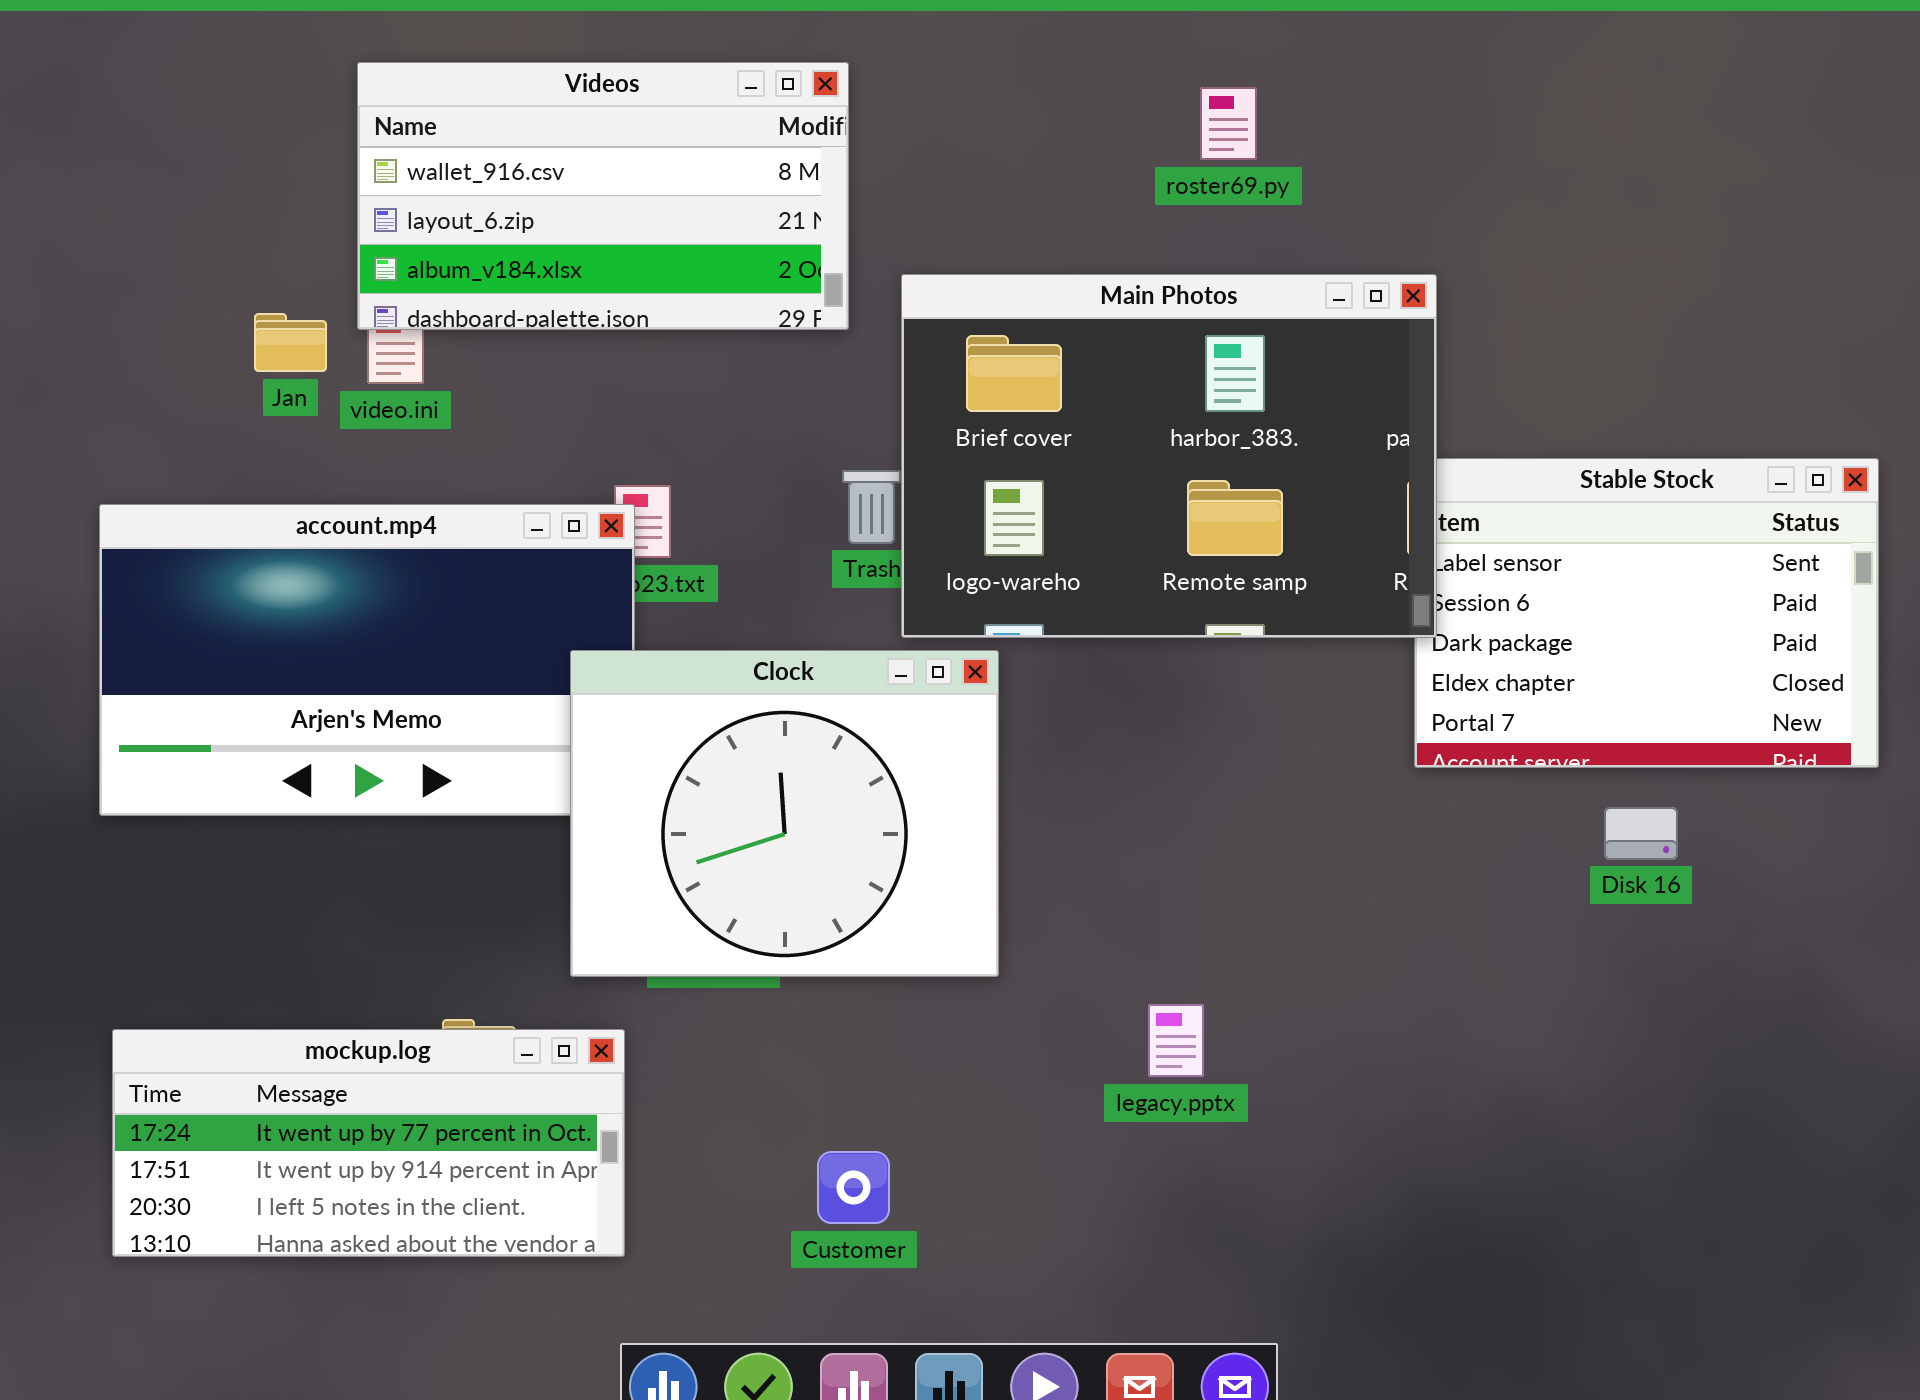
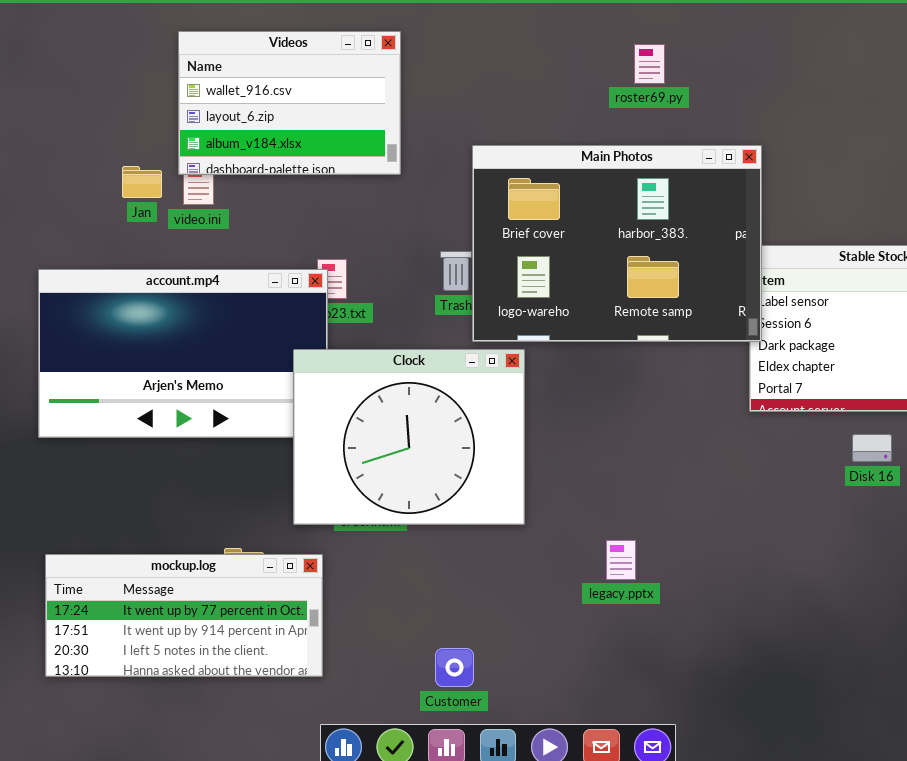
Videos: [357,62,849,330] -> [178,31,401,175], resized
Customer: [817,1151,890,1224] -> [435,648,474,687], moved

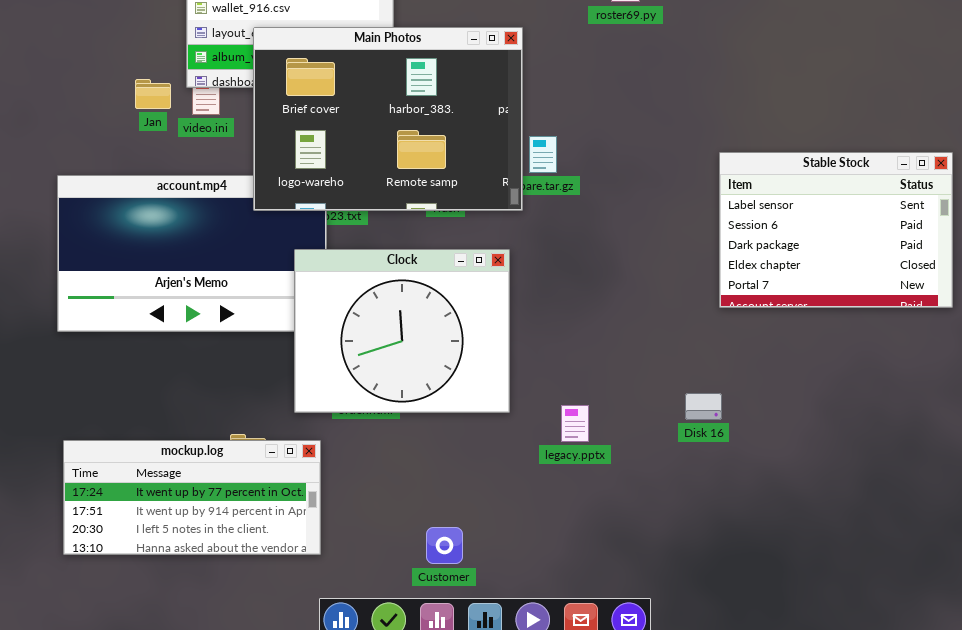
Main Photos: [472,145,762,342] -> [253,27,523,211], moved
Disk 16: [852,434,892,462] -> [685,393,722,420], moved
legacy.pptx: [606,540,636,580] -> [561,405,589,442], moved

